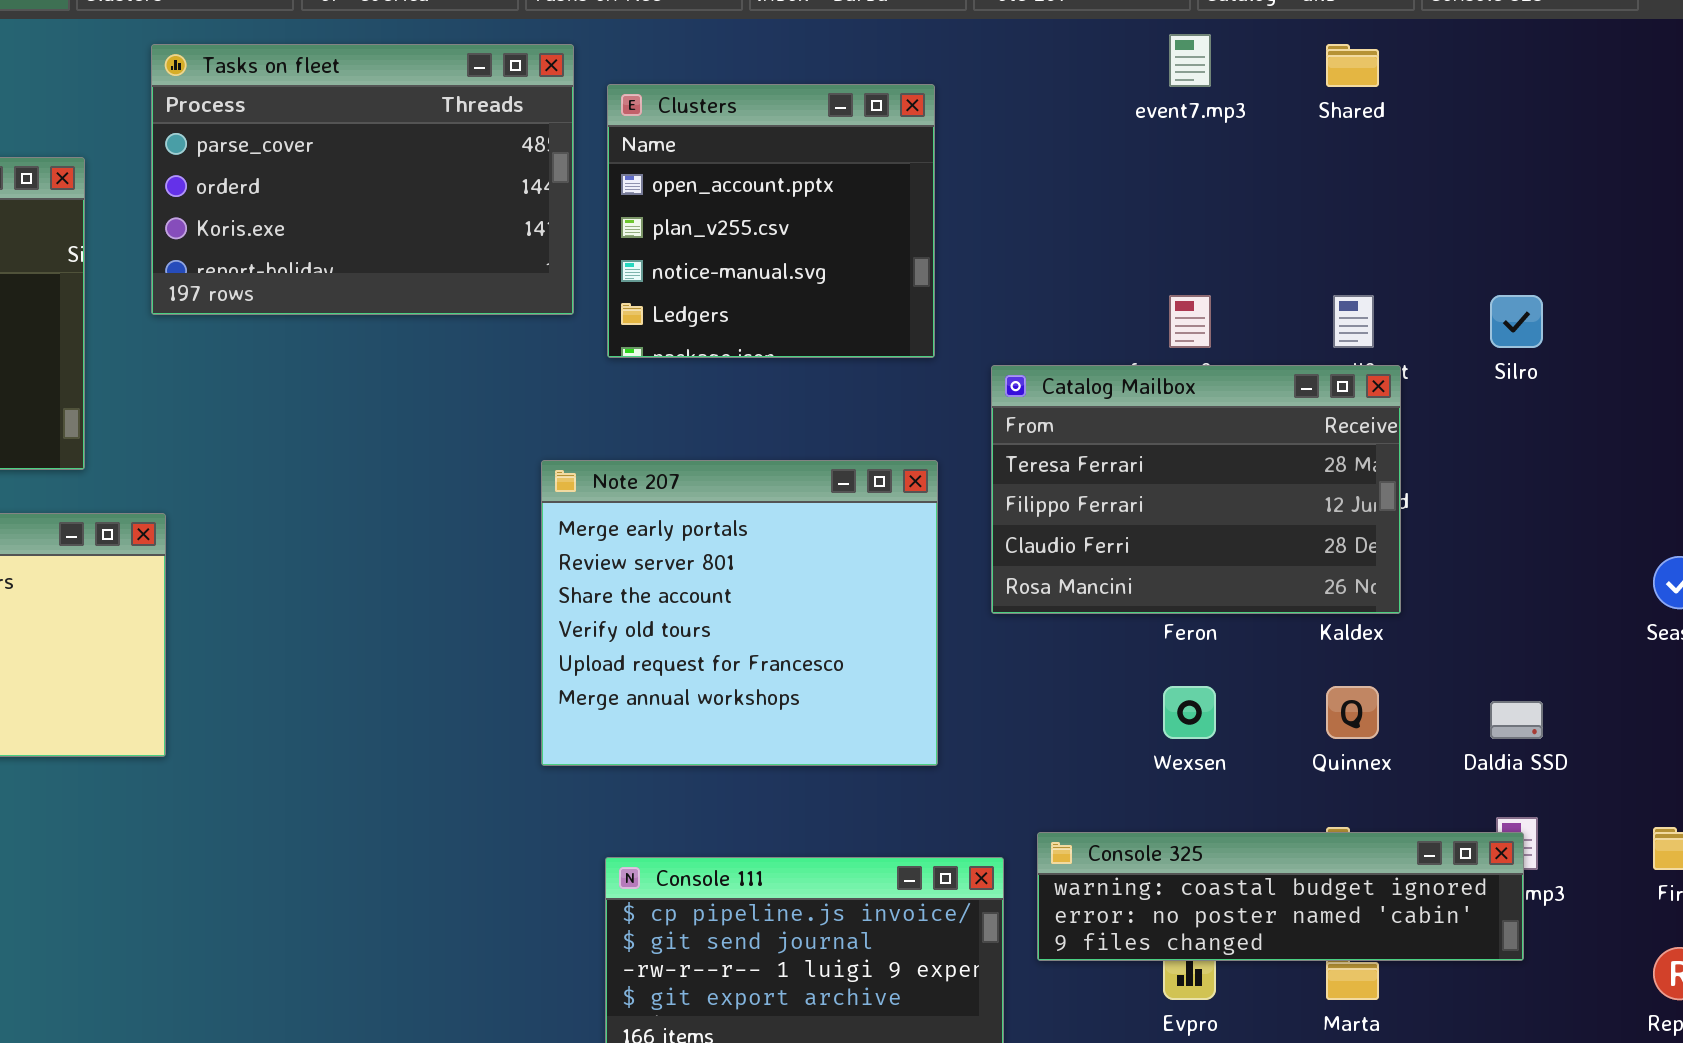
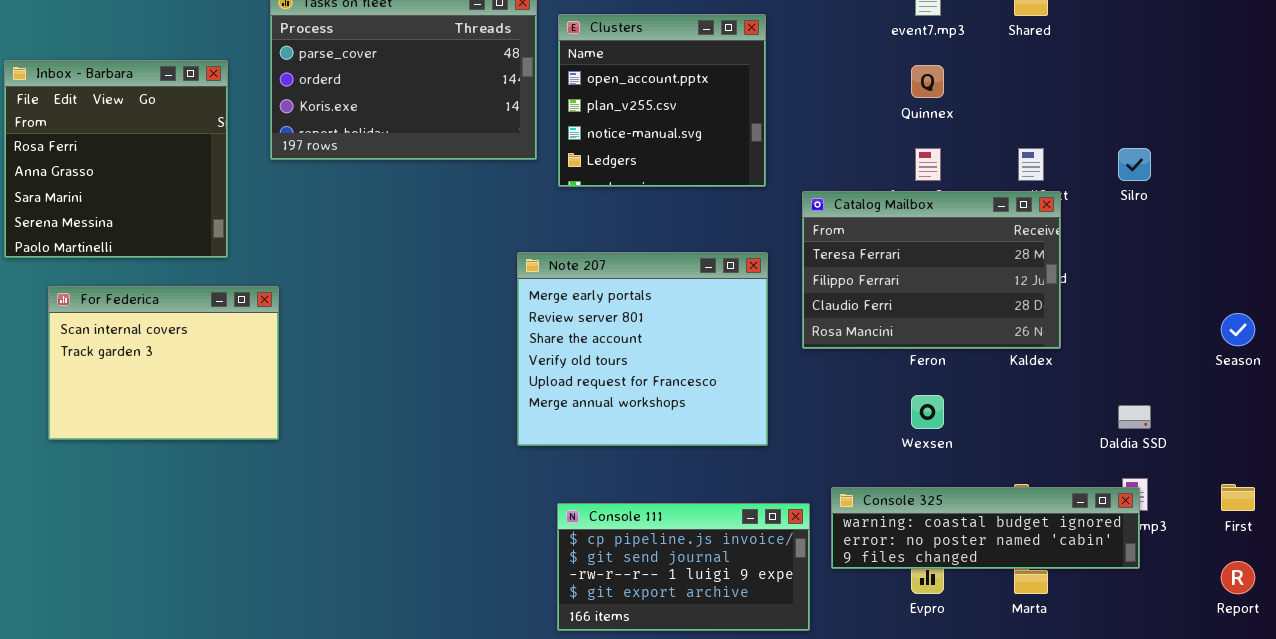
Quinnex: [1326,686,1379,739] -> [911,65,944,98], moved

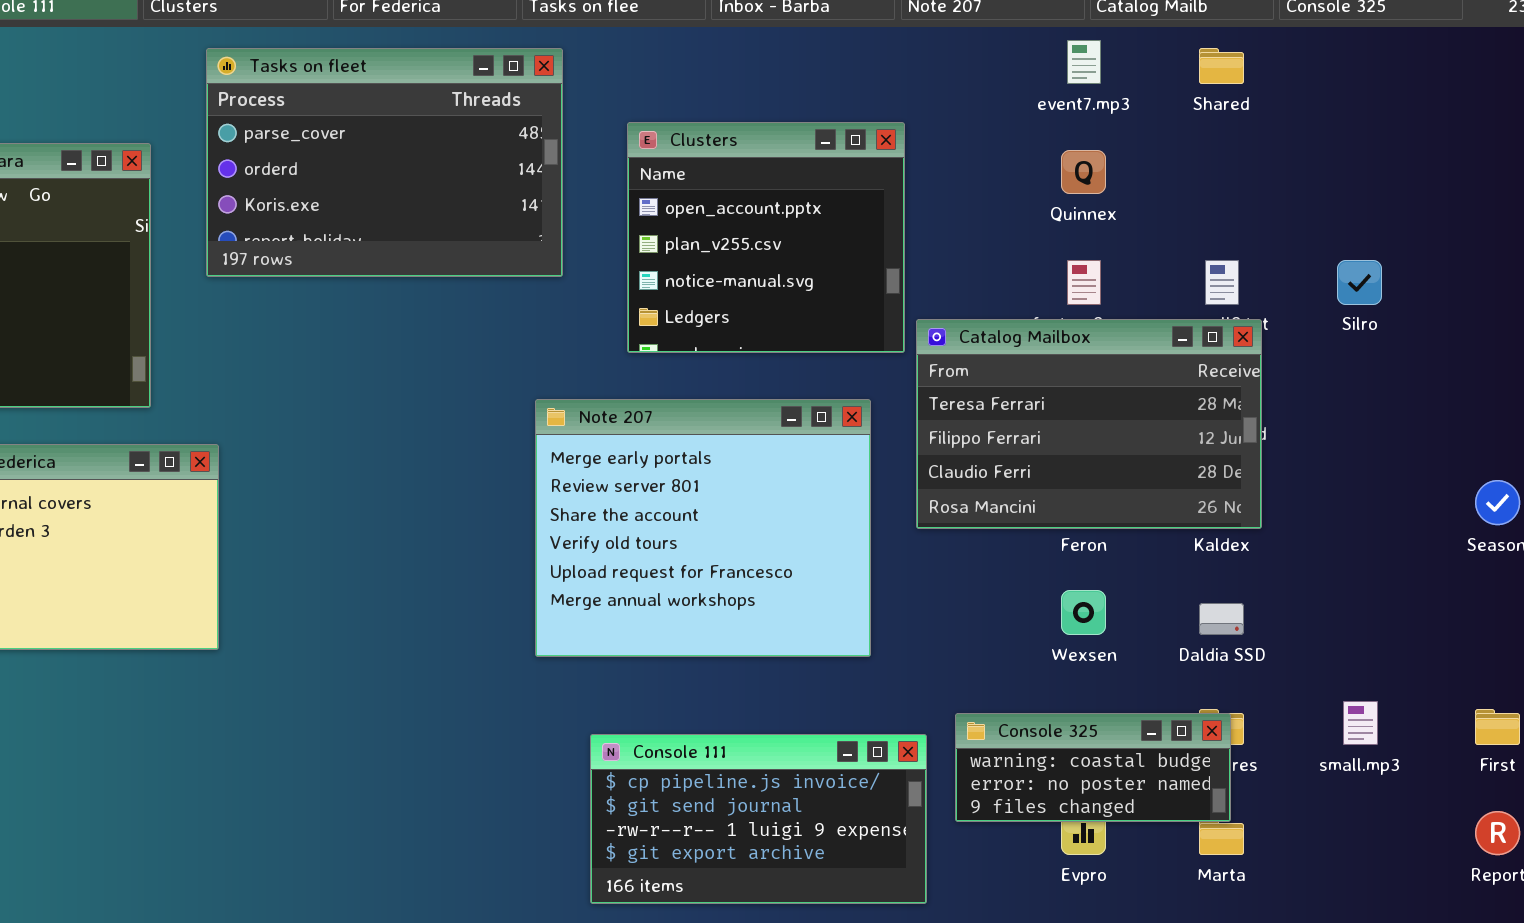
Clusters: [558,14,766,187] -> [627,122,905,353], moved
Daldia SSD: [1118,405,1151,429] -> [1199,603,1244,635], moved
Console 325: [831,487,1140,569] -> [955,713,1231,822], resized

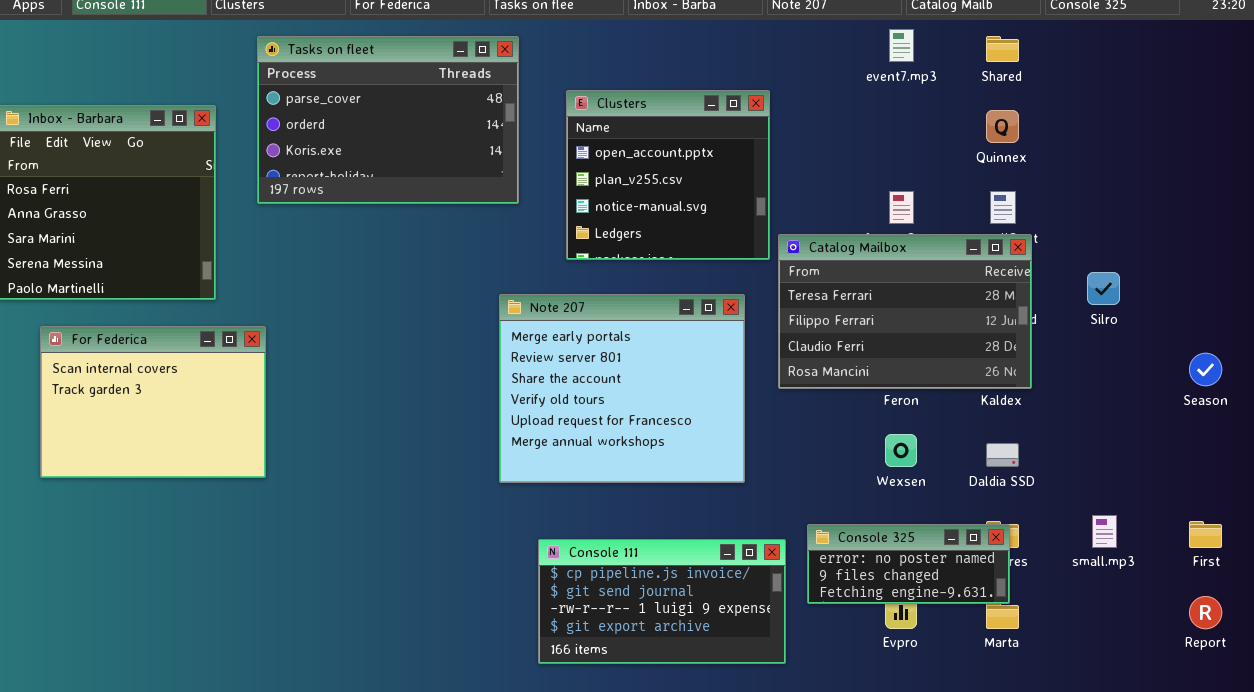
Quinnex: [1061,150,1106,194] -> [986,110,1019,143], moved
Silro: [1337,260,1382,305] -> [1087,272,1120,305], moved
Console 325: [955,713,1231,822] -> [807,524,1010,604], scrolled down 1 row

